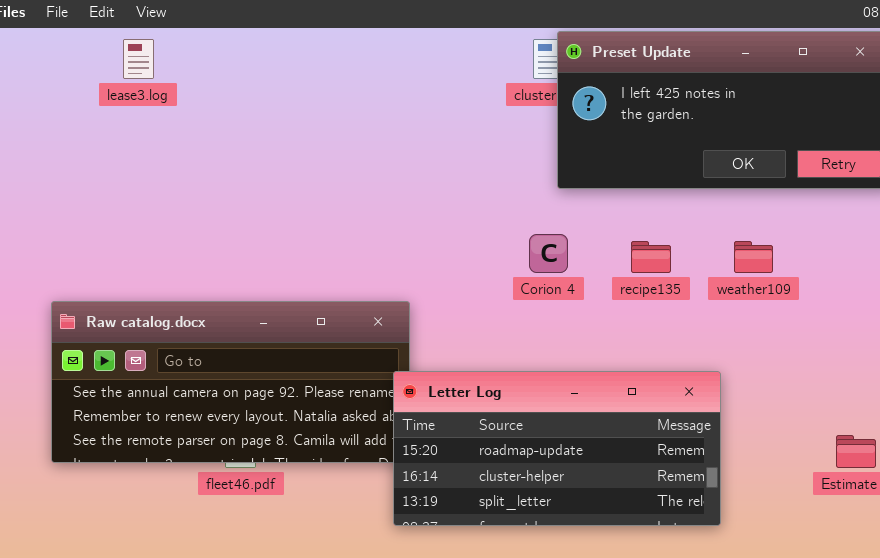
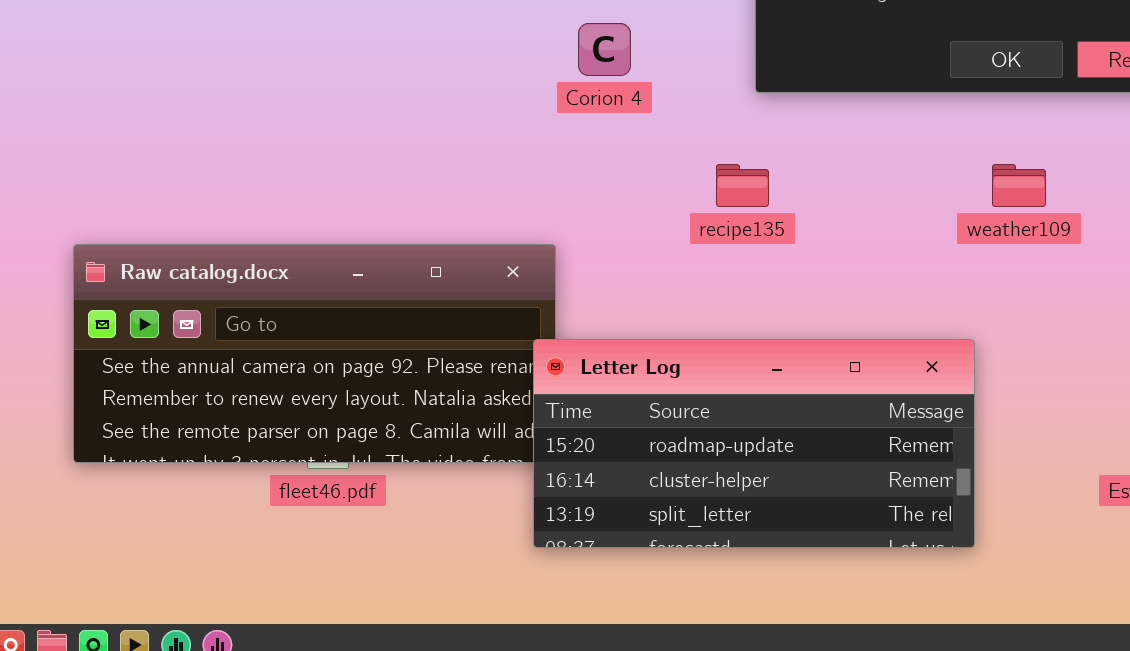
Corion 4: [529,234,568,273] -> [578,23,631,76], moved
recipe135: [631,241,671,273] -> [716,164,769,207], moved

